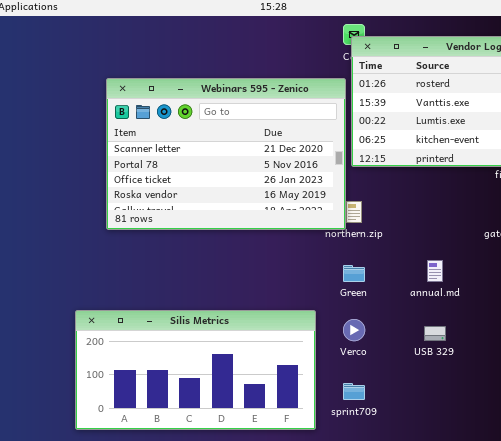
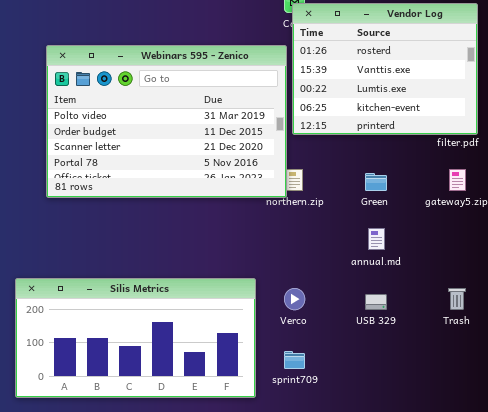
Webinars 595 - Zenico: [106,78,346,230] -> [46,45,287,198], scrolled up 2 rows
Green: [343,265,365,282] -> [365,173,387,191], moved

